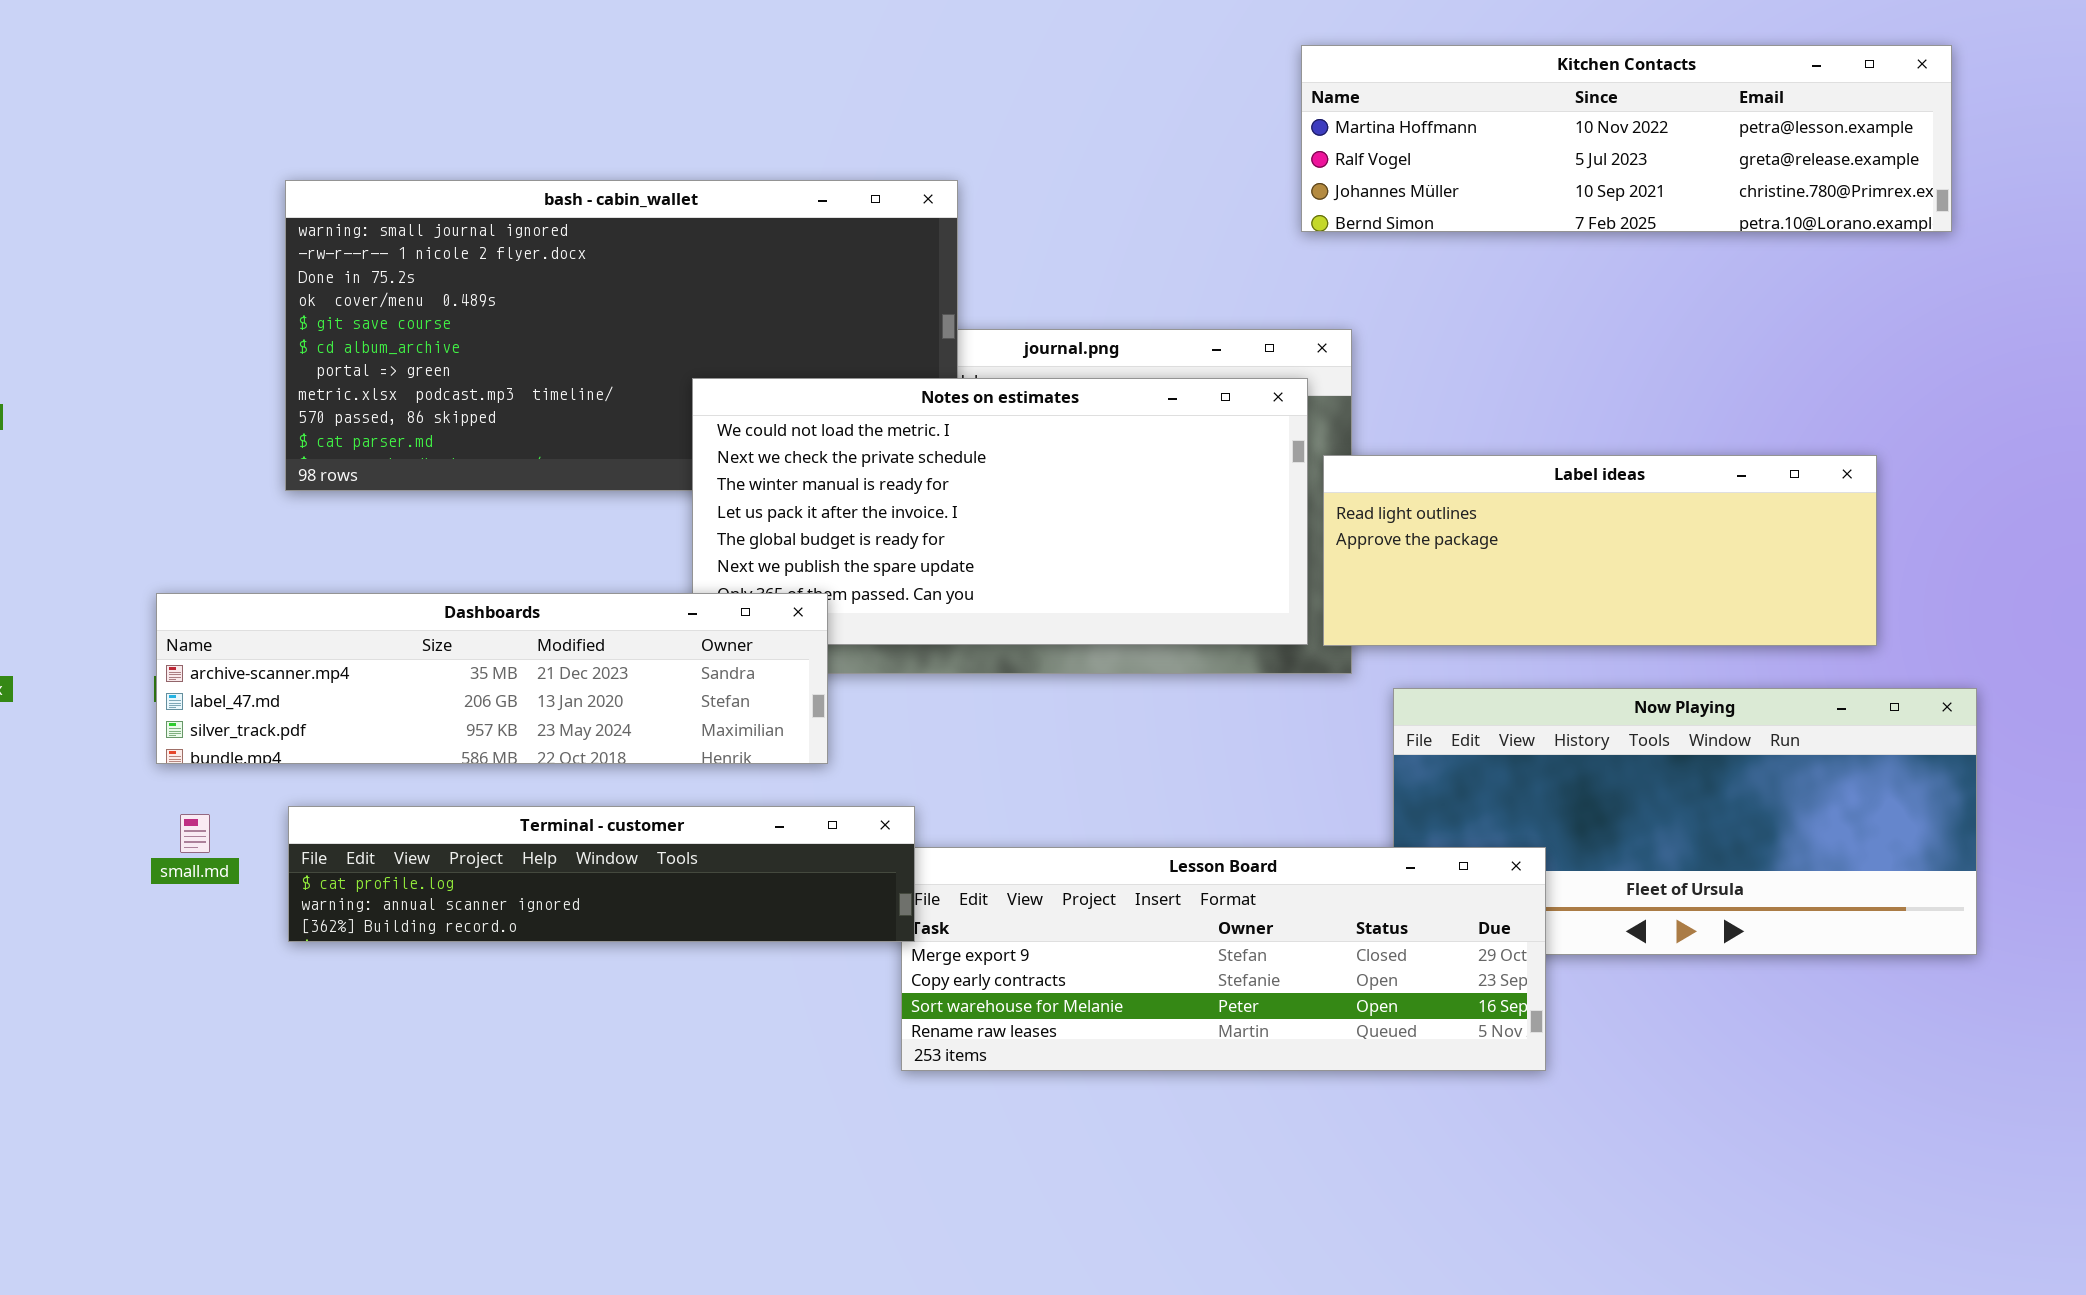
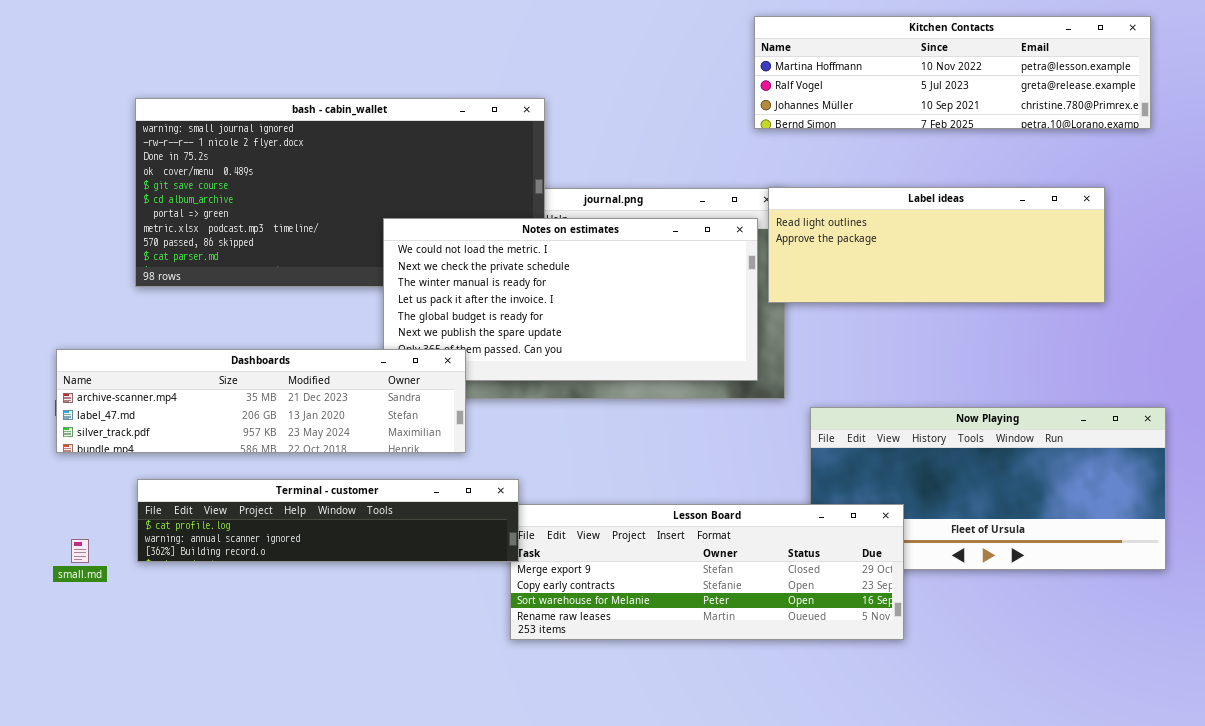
Label ideas: [1323,455,1877,646] -> [768,187,1105,303], moved
small.md: [180,814,210,853] -> [71,539,89,563], moved

